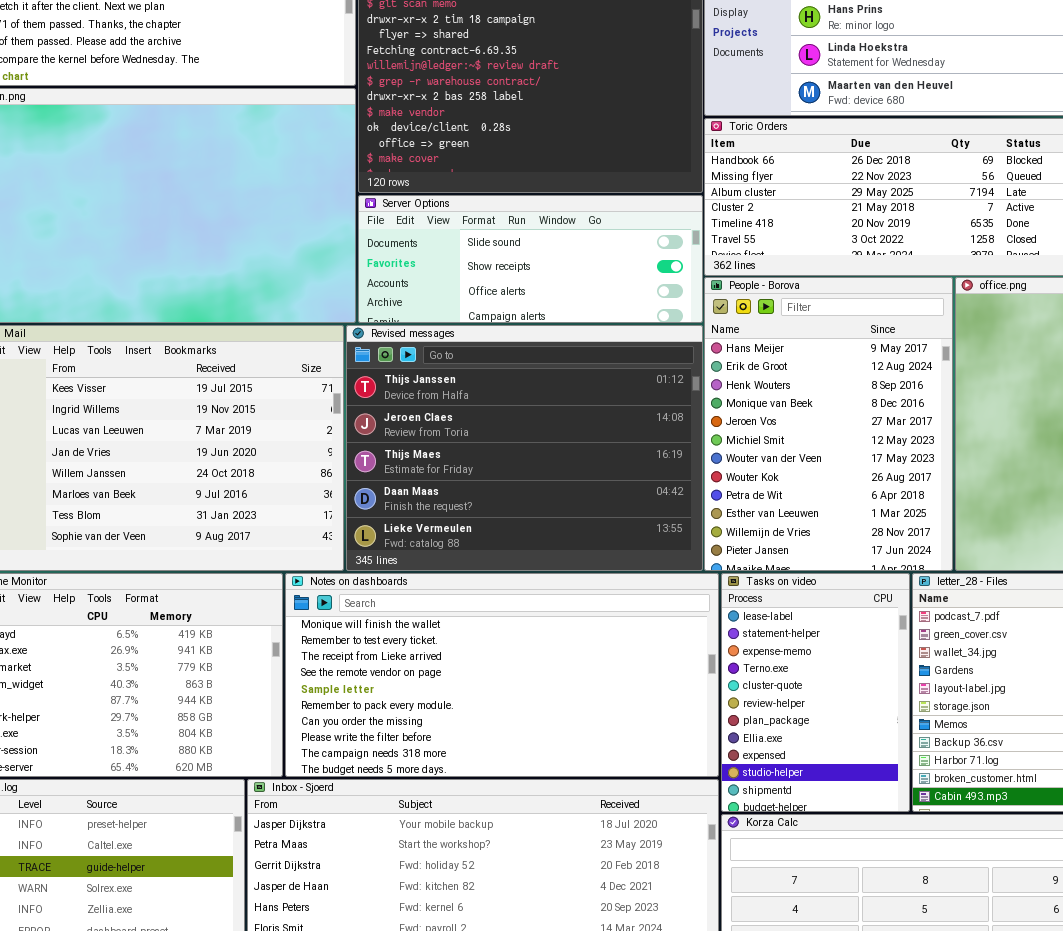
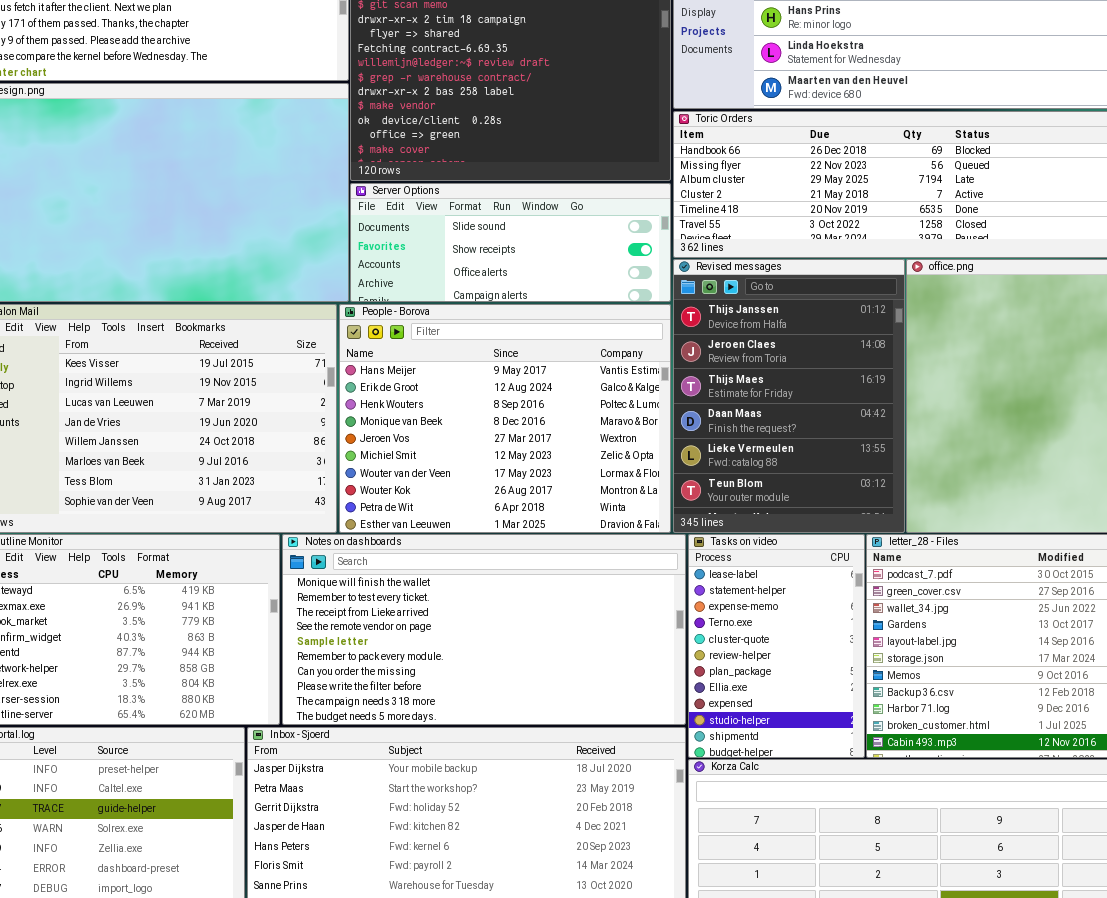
People - Borova: [704,277,953,571] -> [339,304,671,533], moved, resized
Revised messages: [346,325,703,571] -> [673,259,905,533], moved, resized

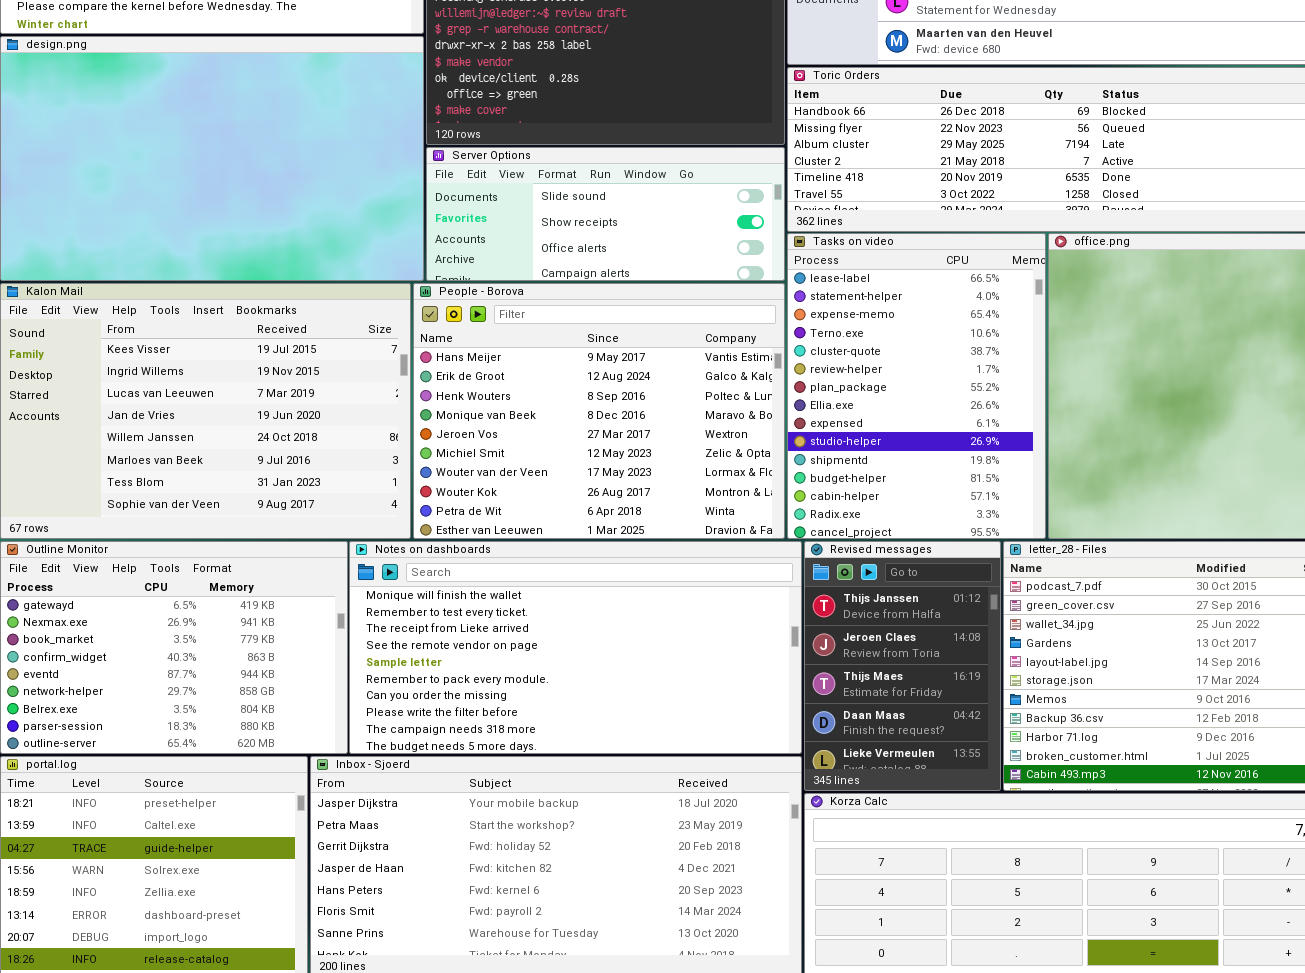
Revised messages: [673,259,905,533] -> [804,541,1001,791], moved, resized
Tasks on video: [688,534,865,758] -> [787,233,1046,539], moved, resized

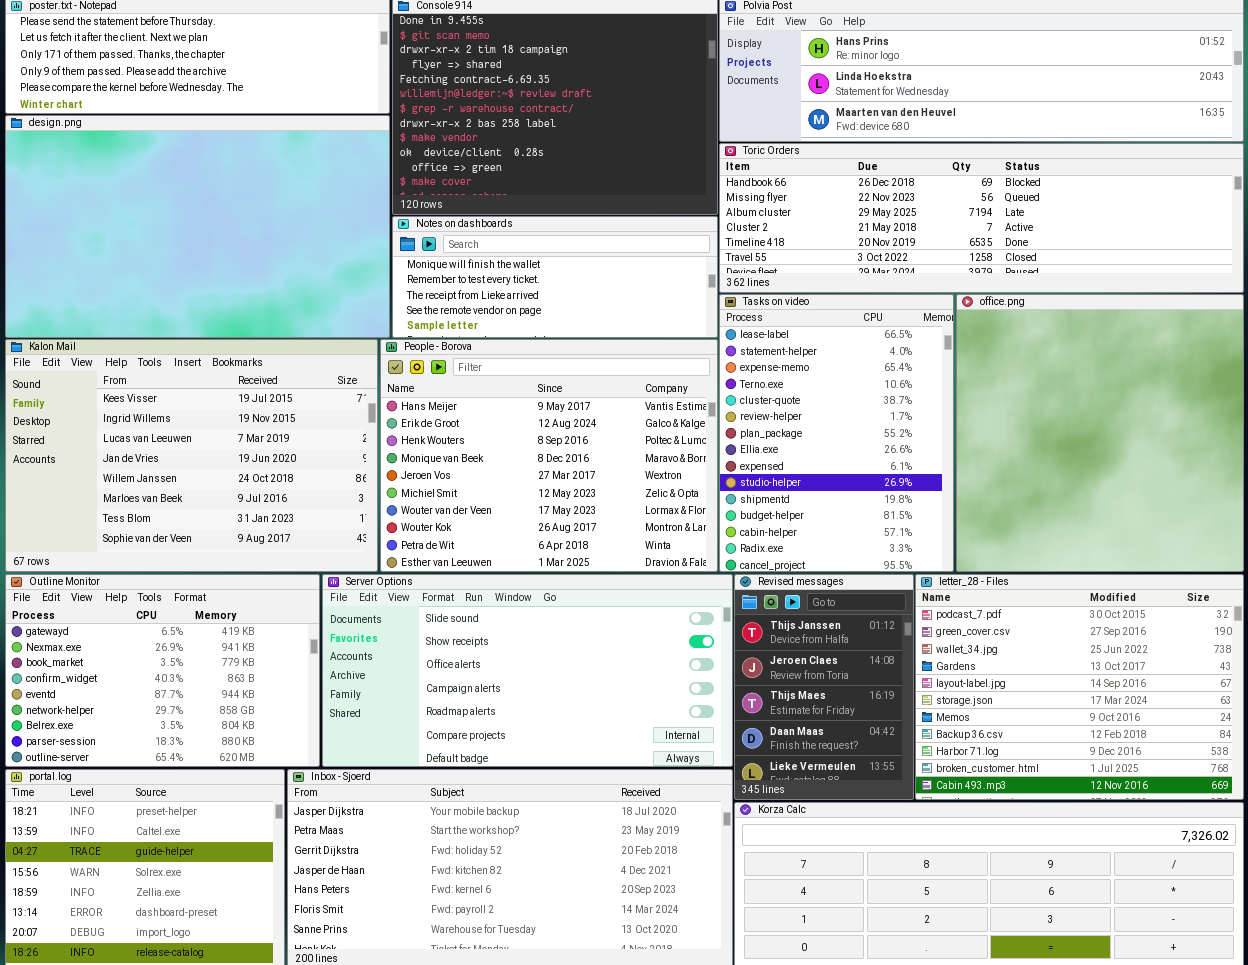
Server Options: [426,147,785,281] -> [322,574,733,767], moved, resized
Notes on dashboards: [349,541,802,754] -> [392,216,718,338], moved, resized

